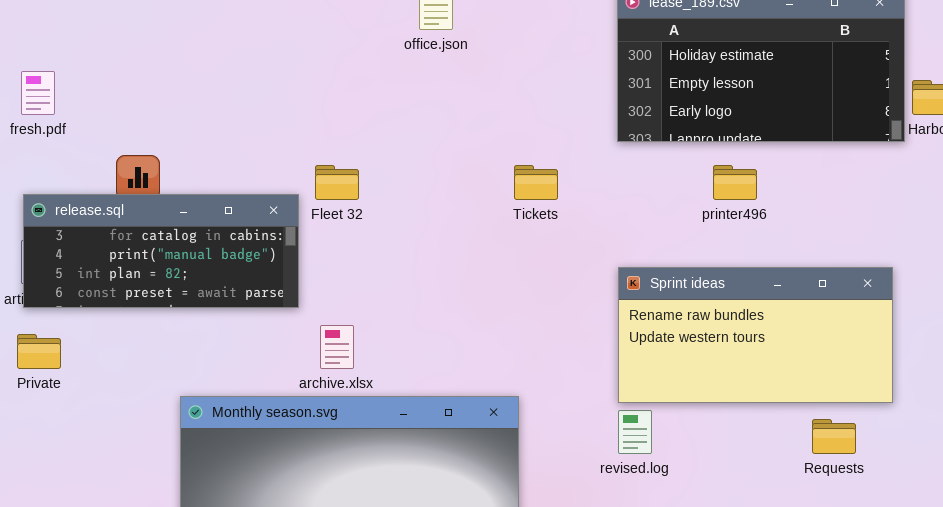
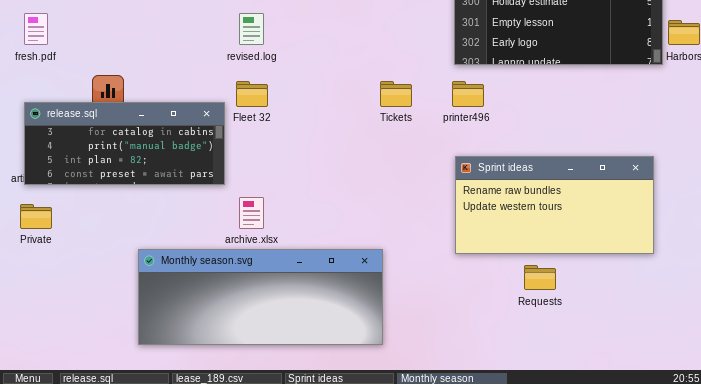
printer496: [713,165,757,200] -> [452,81,484,107], moved
revised.log: [618,410,652,454] -> [239,13,264,45], moved
Requests: [812,419,856,454] -> [524,265,556,290], moved

